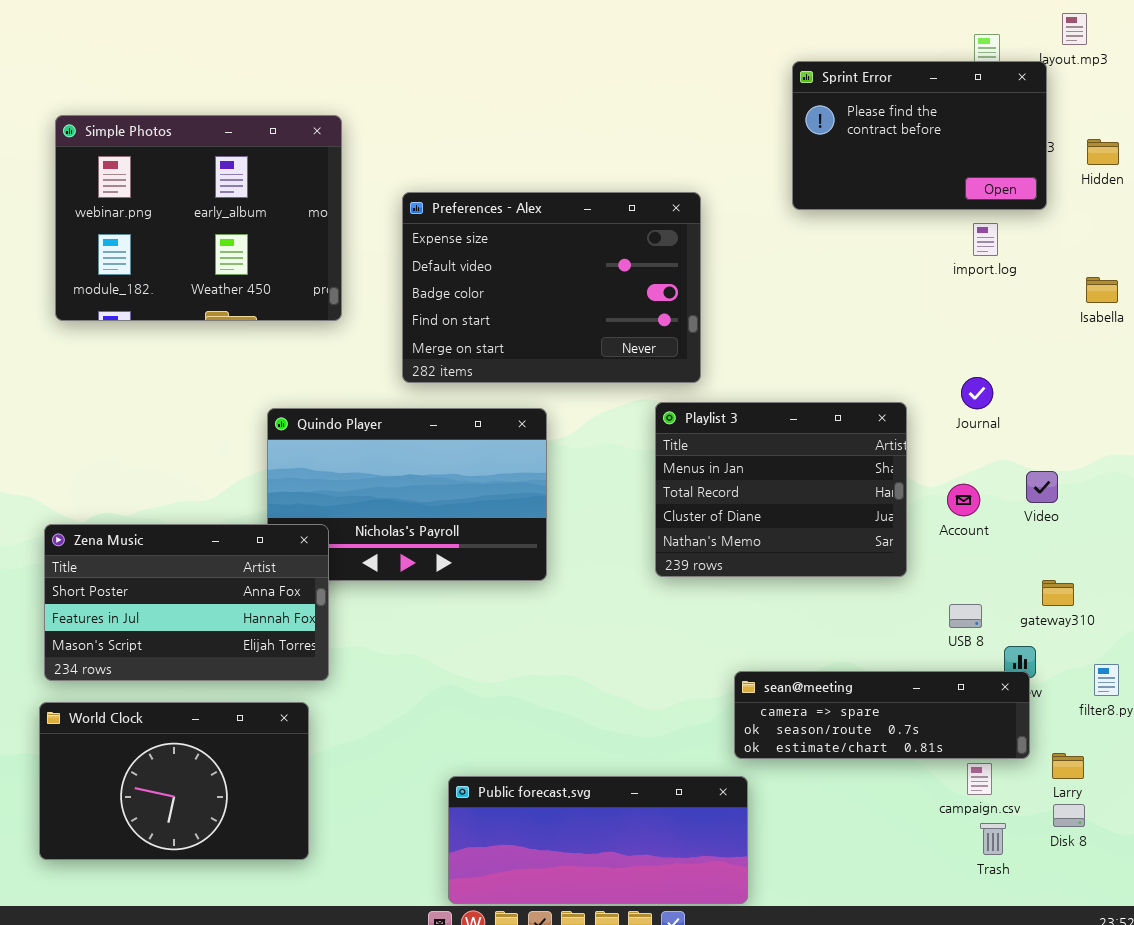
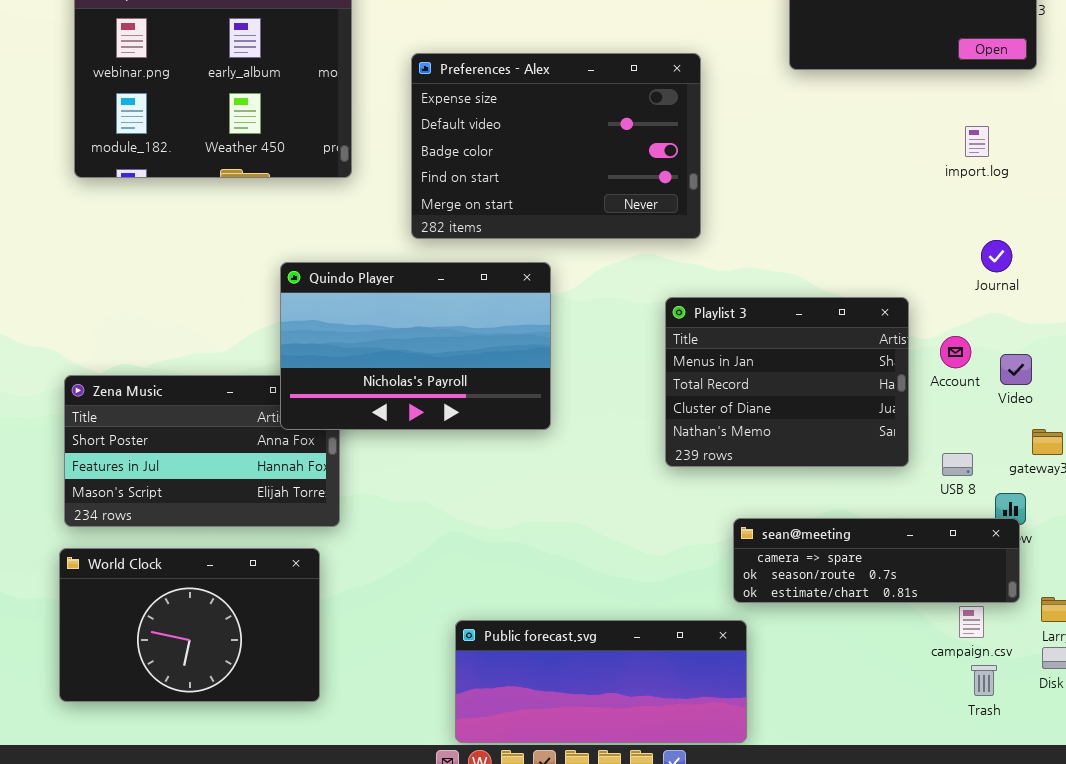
import.log: [973,223,998,256] -> [965,126,989,157], moved
Journal: [961,377,993,409] -> [981,240,1012,272], moved
Playlist 3: [655,402,907,577] -> [665,297,909,467], moved
Quindo Player: [267,408,547,581] -> [280,262,551,430], raised
Video: [1026,471,1058,503] -> [1000,354,1032,385], moved

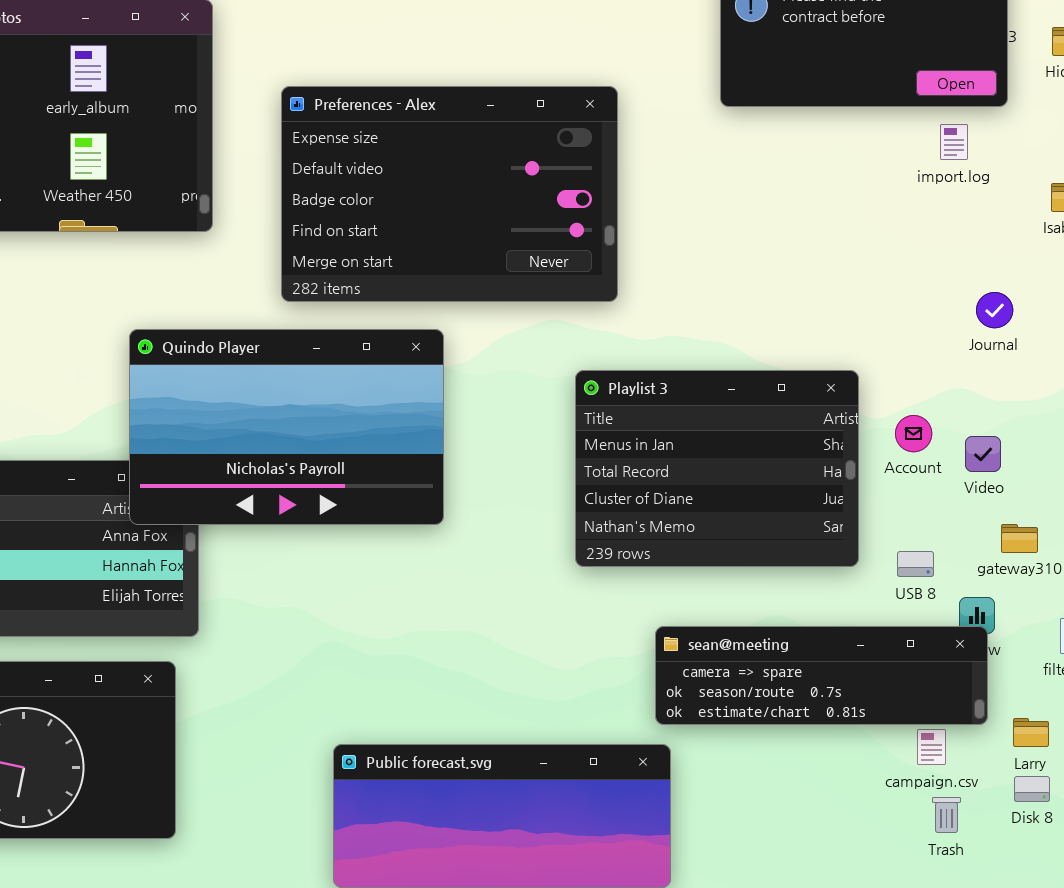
import.log: [965,126,989,157] -> [940,124,968,160], moved
Journal: [981,240,1012,272] -> [976,292,1013,328], moved

